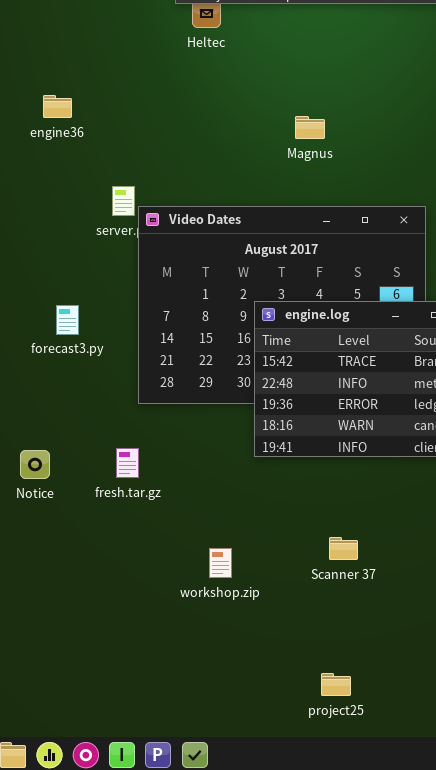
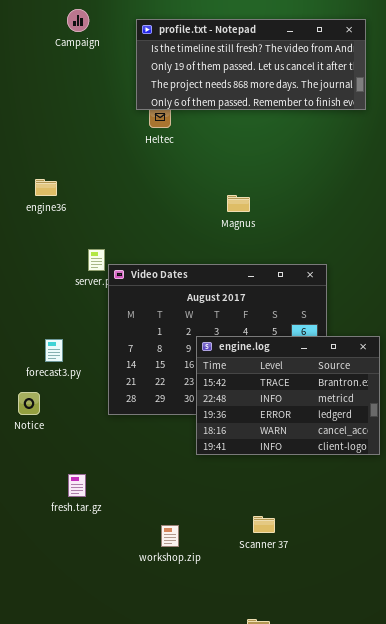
fresh.tar.gz: [116,448,139,478] -> [68,474,86,497], moved
Notice: [20,450,50,479] -> [18,392,40,415], moved

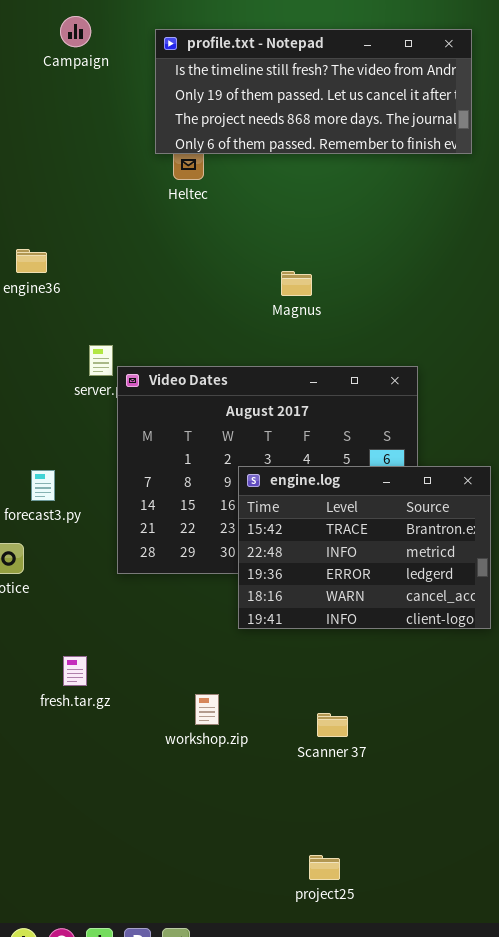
workshop.zip: [161,525,179,547] -> [195,694,219,725], moved

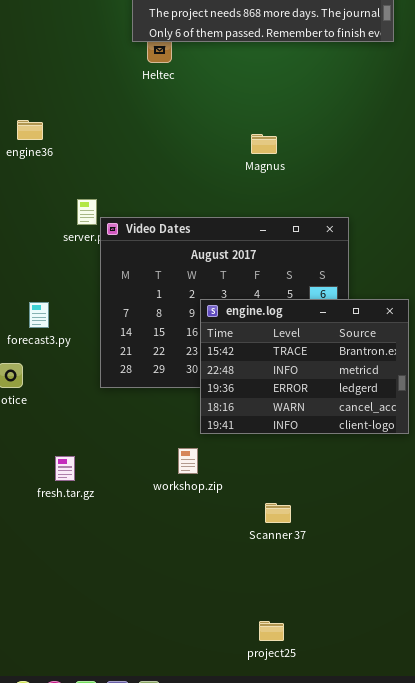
Magnus: [281,271,312,296] -> [251,134,277,154], moved
workshop.zip: [195,694,219,725] -> [178,448,198,474], moved

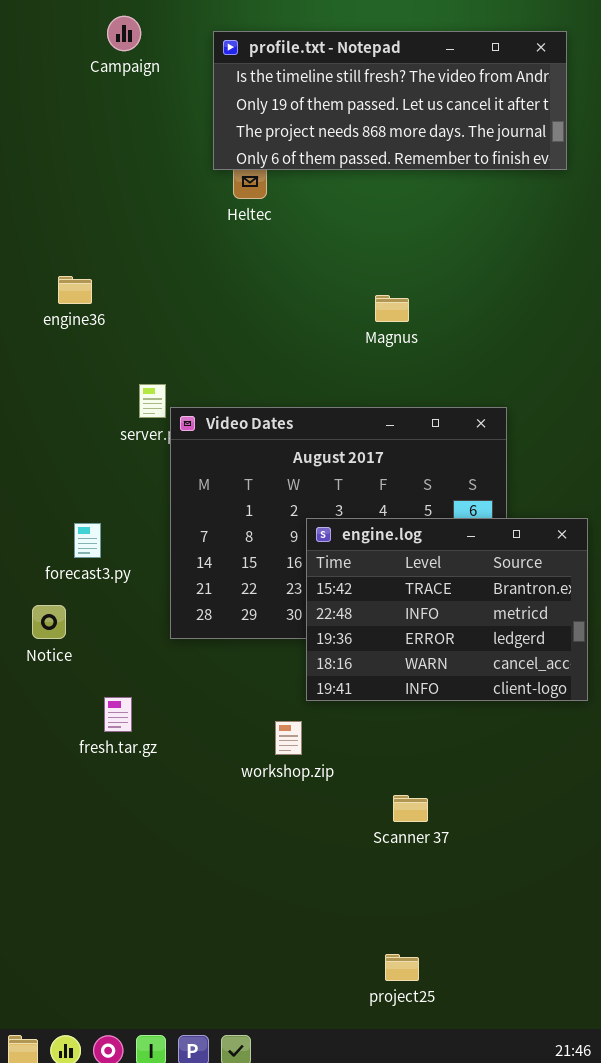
fresh.tar.gz: [55,456,75,481] -> [104,697,132,732], moved

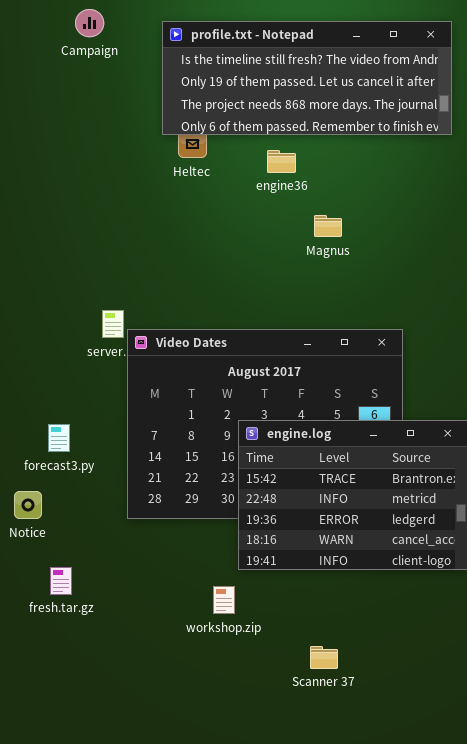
engine36: [58,276,92,304] -> [267,150,296,173], moved
Magnus: [375,295,409,322] -> [314,215,342,237], moved
fresh.tar.gz: [104,697,132,732] -> [50,567,72,595], moved

